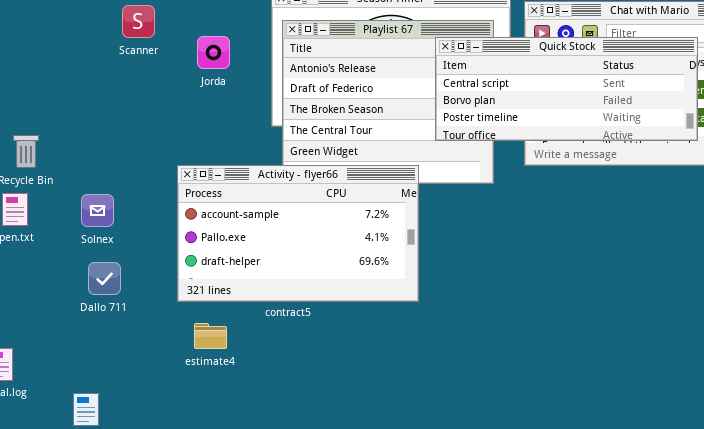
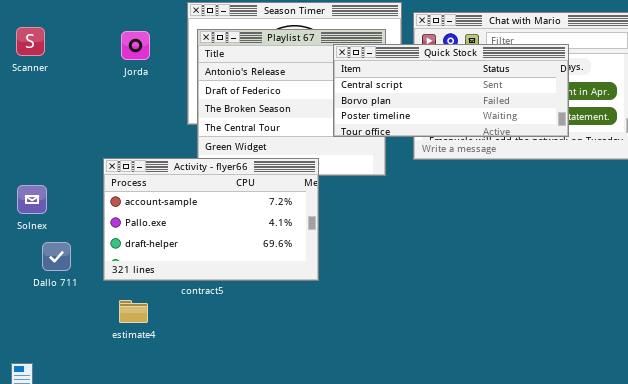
Scanner: [122,5,155,38] -> [16,27,45,56], moved
Jorda: [197,36,230,69] -> [121,31,150,60], moved
Dallo 711: [88,262,121,295] -> [42,242,71,271], moved

